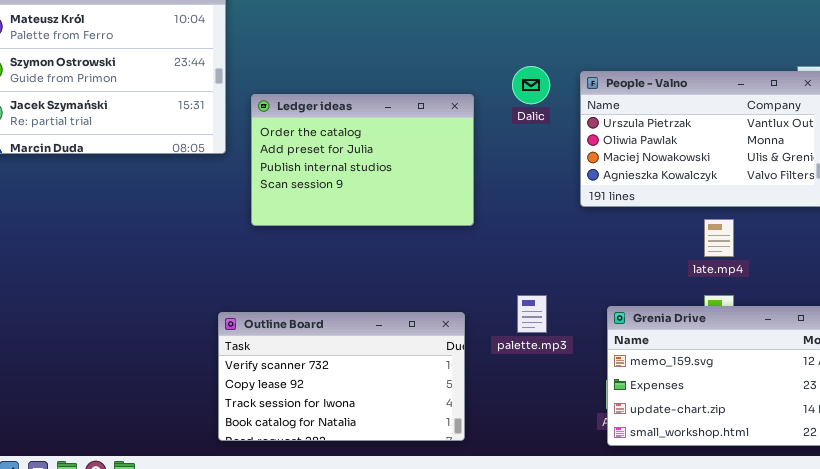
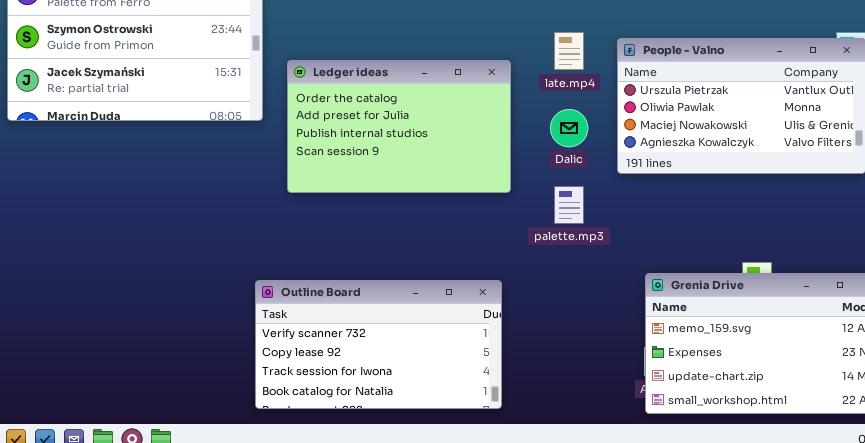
Dalic: [512,66,550,104] -> [550,109,588,147], moved
late.mp4: [704,219,734,257] -> [554,32,584,70], moved
palette.mp3: [517,295,547,333] -> [554,186,584,224], moved

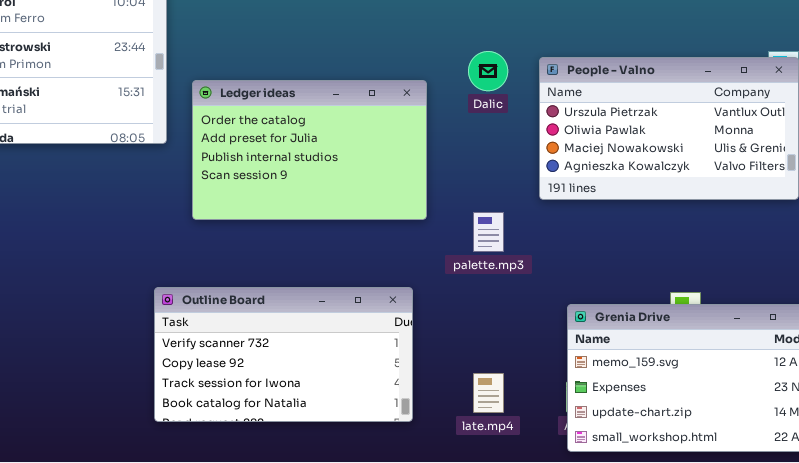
late.mp4: [554,32,584,70] -> [473,373,504,413], moved
Dalic: [550,109,588,147] -> [468,51,508,91], moved
Outline Board: [255,280,502,409] -> [154,287,413,422], moved

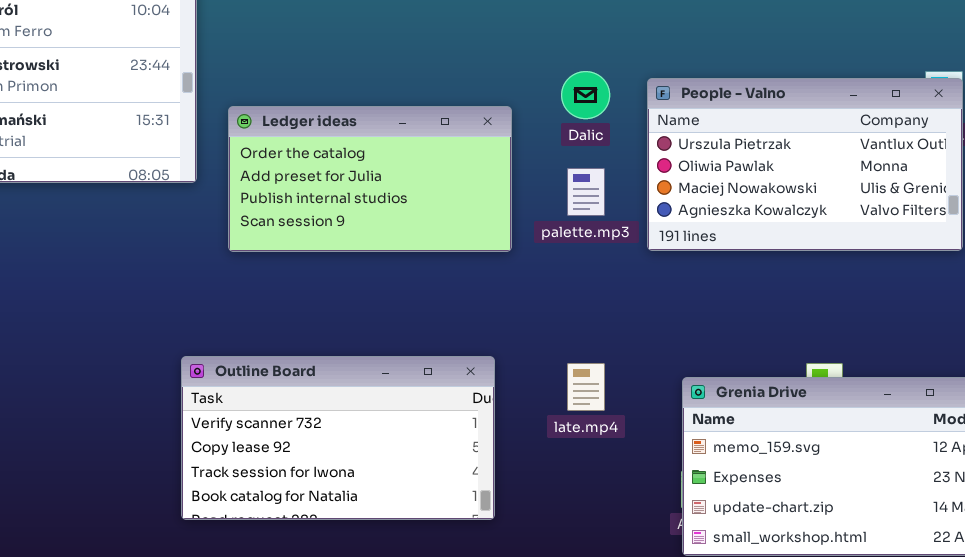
Ledger ideas: [192,80,427,220] -> [228,106,512,252], resized
palette.mp3: [473,212,504,252] -> [567,168,605,216], moved
late.mp4: [473,373,504,413] -> [567,363,605,411], moved

